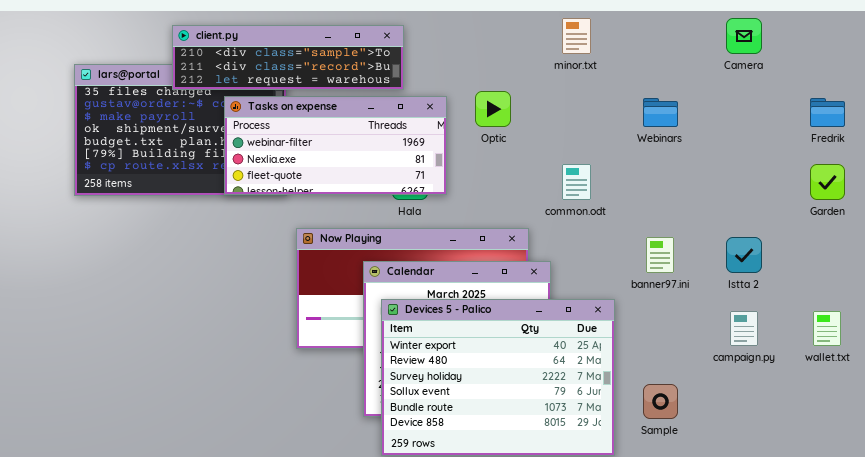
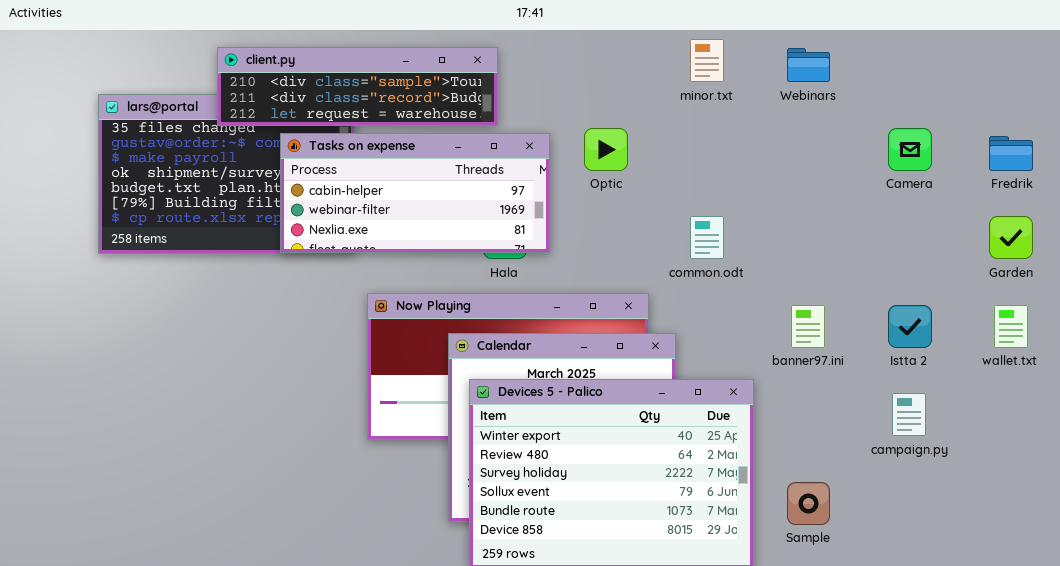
Camera: [726,18,762,54] -> [888,128,932,171], moved
Tasks on expense: [224,96,447,195] -> [280,133,550,253], scrolled up 1 row
Webinars: [643,98,678,127] -> [787,48,830,82], moved
wallet.txt: [813,311,841,346] -> [994,305,1028,348], moved

